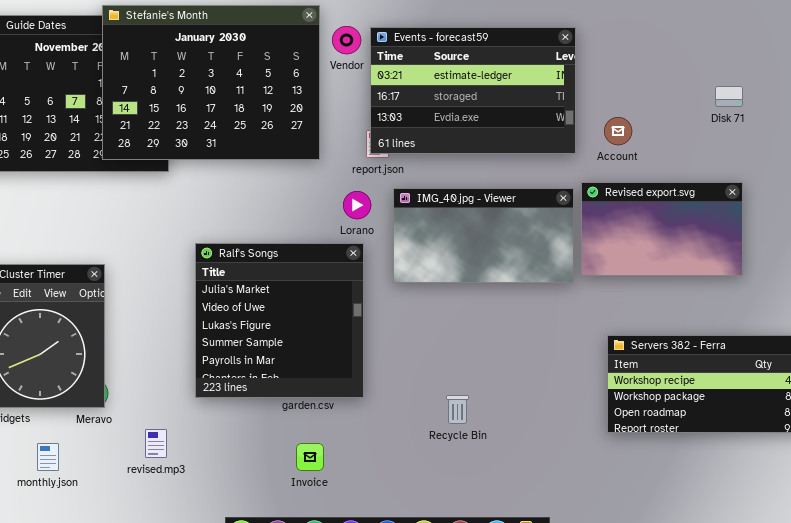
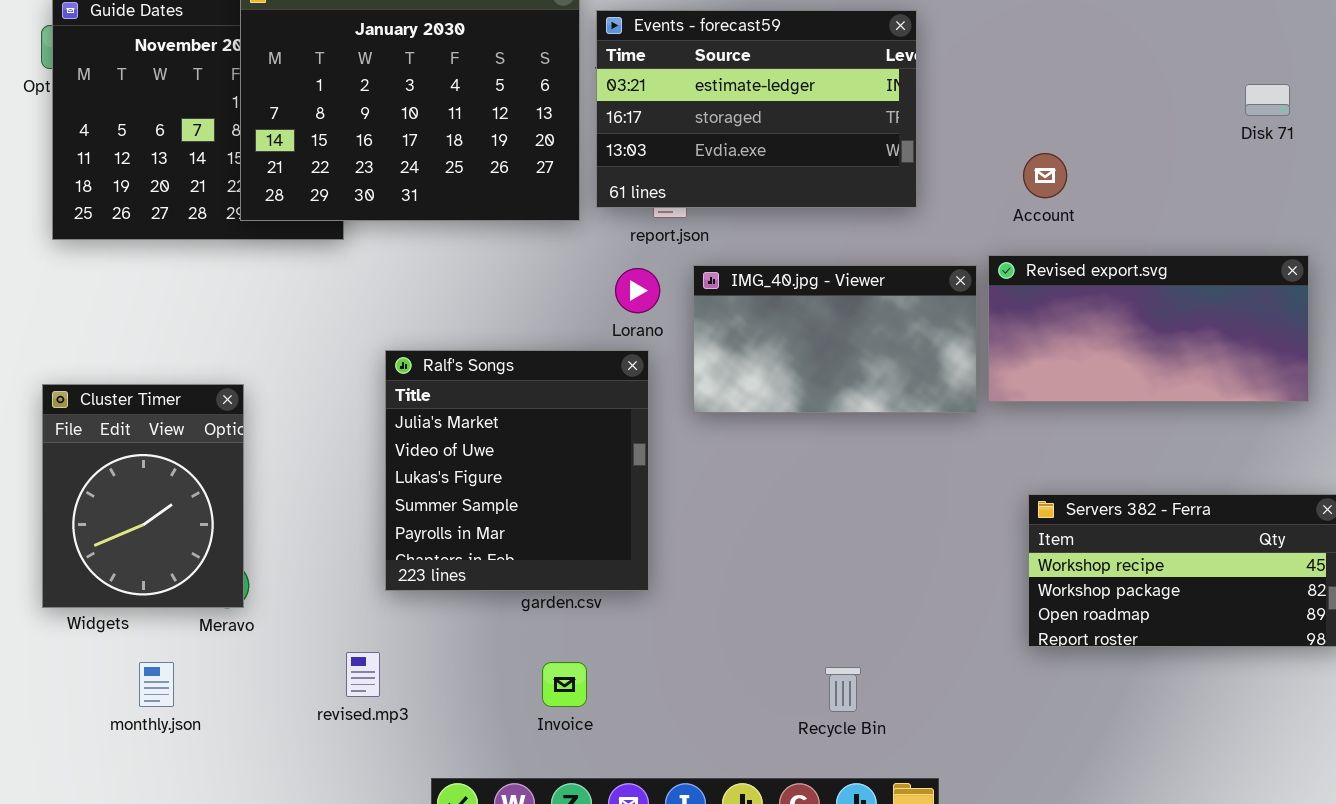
Events - forecast59: [370,27,576,154] -> [596,10,917,208], moved
Disk 71: [715,86,743,107] -> [1245,84,1290,116], moved
Revised export.svg: [581,182,743,276] -> [988,255,1309,402], resized
Recycle Bin: [446,395,469,424] -> [825,667,861,712], moved
revised.mp3: [145,429,167,458] -> [346,652,380,697], moved

